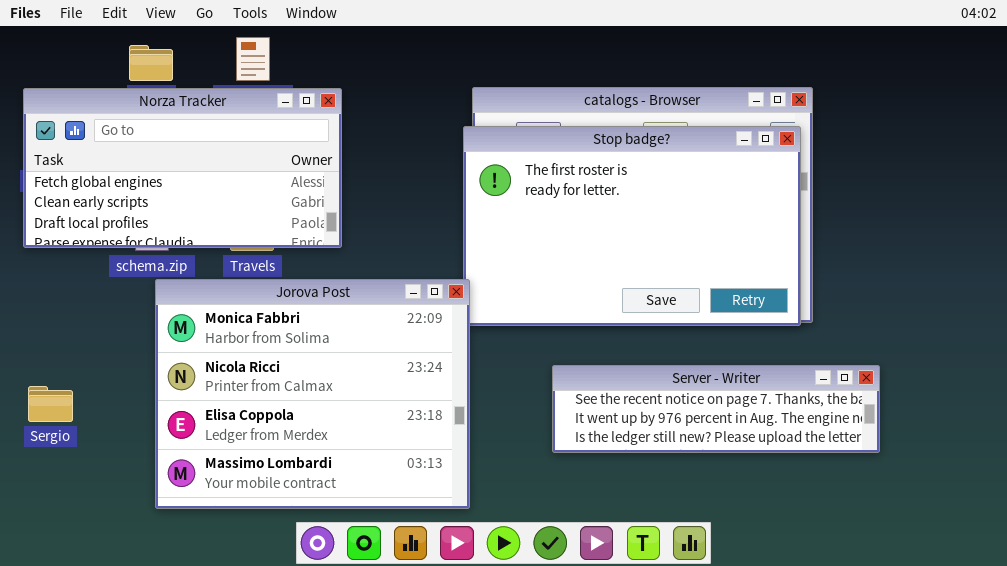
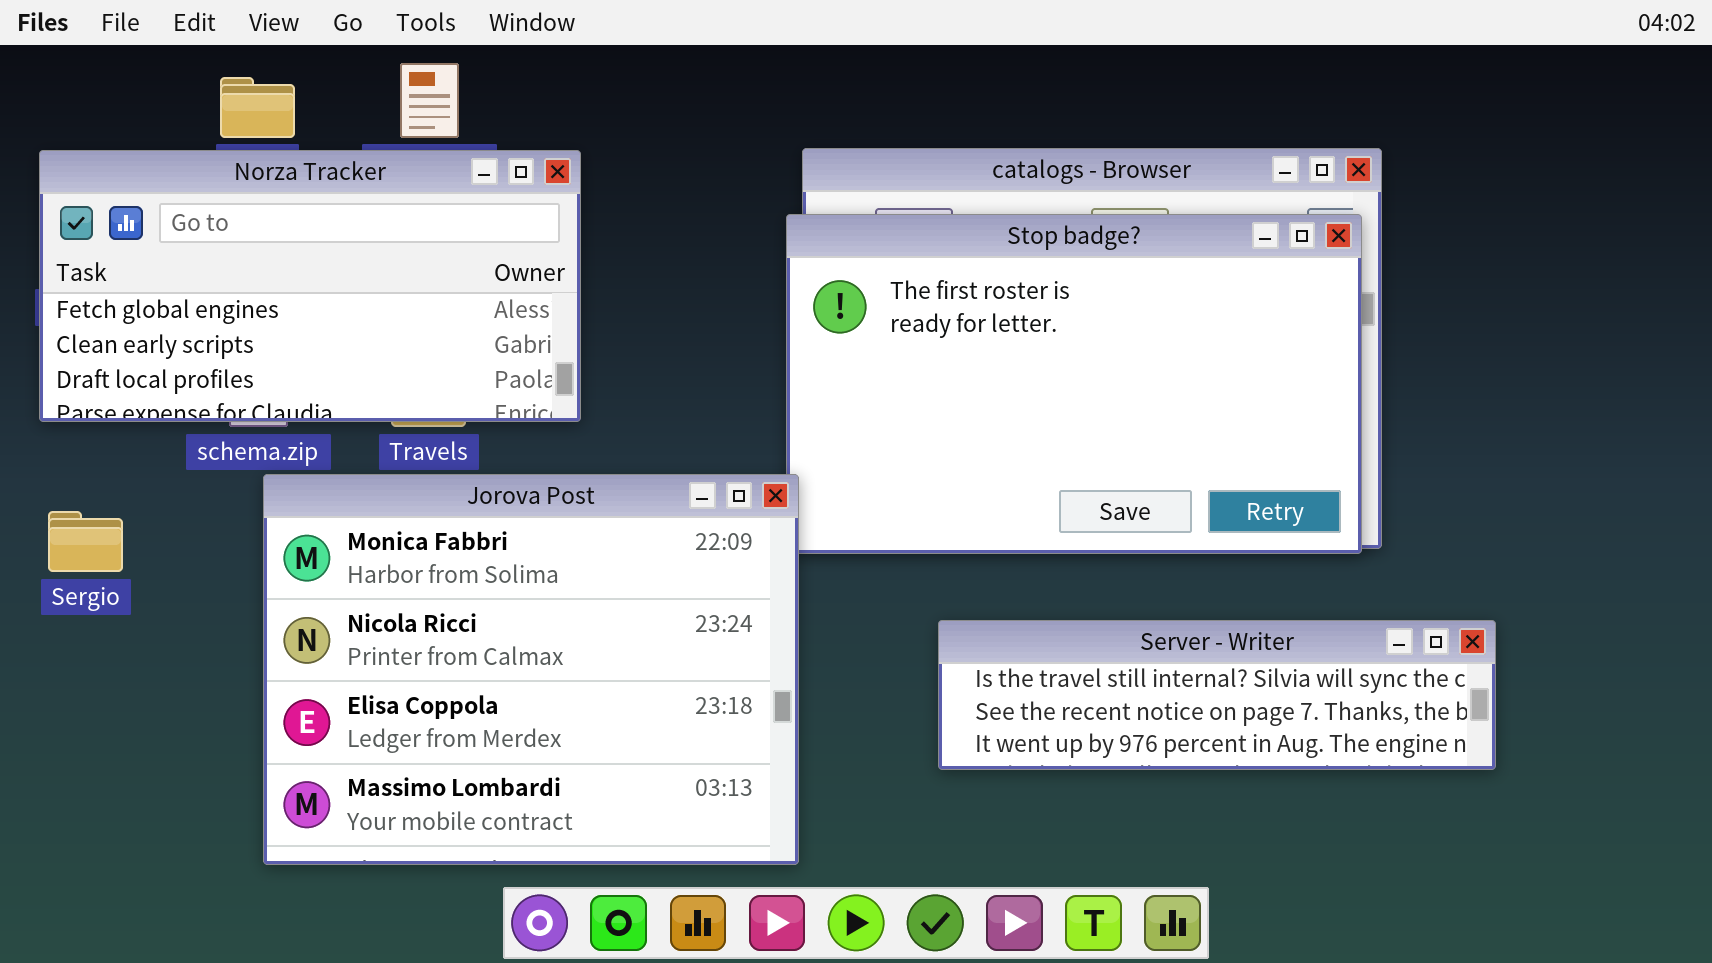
Server - Writer: [552,365,880,453] -> [938,620,1496,770], scrolled up 1 row
Sergio: [28,386,73,422] -> [48,511,123,572], moved

